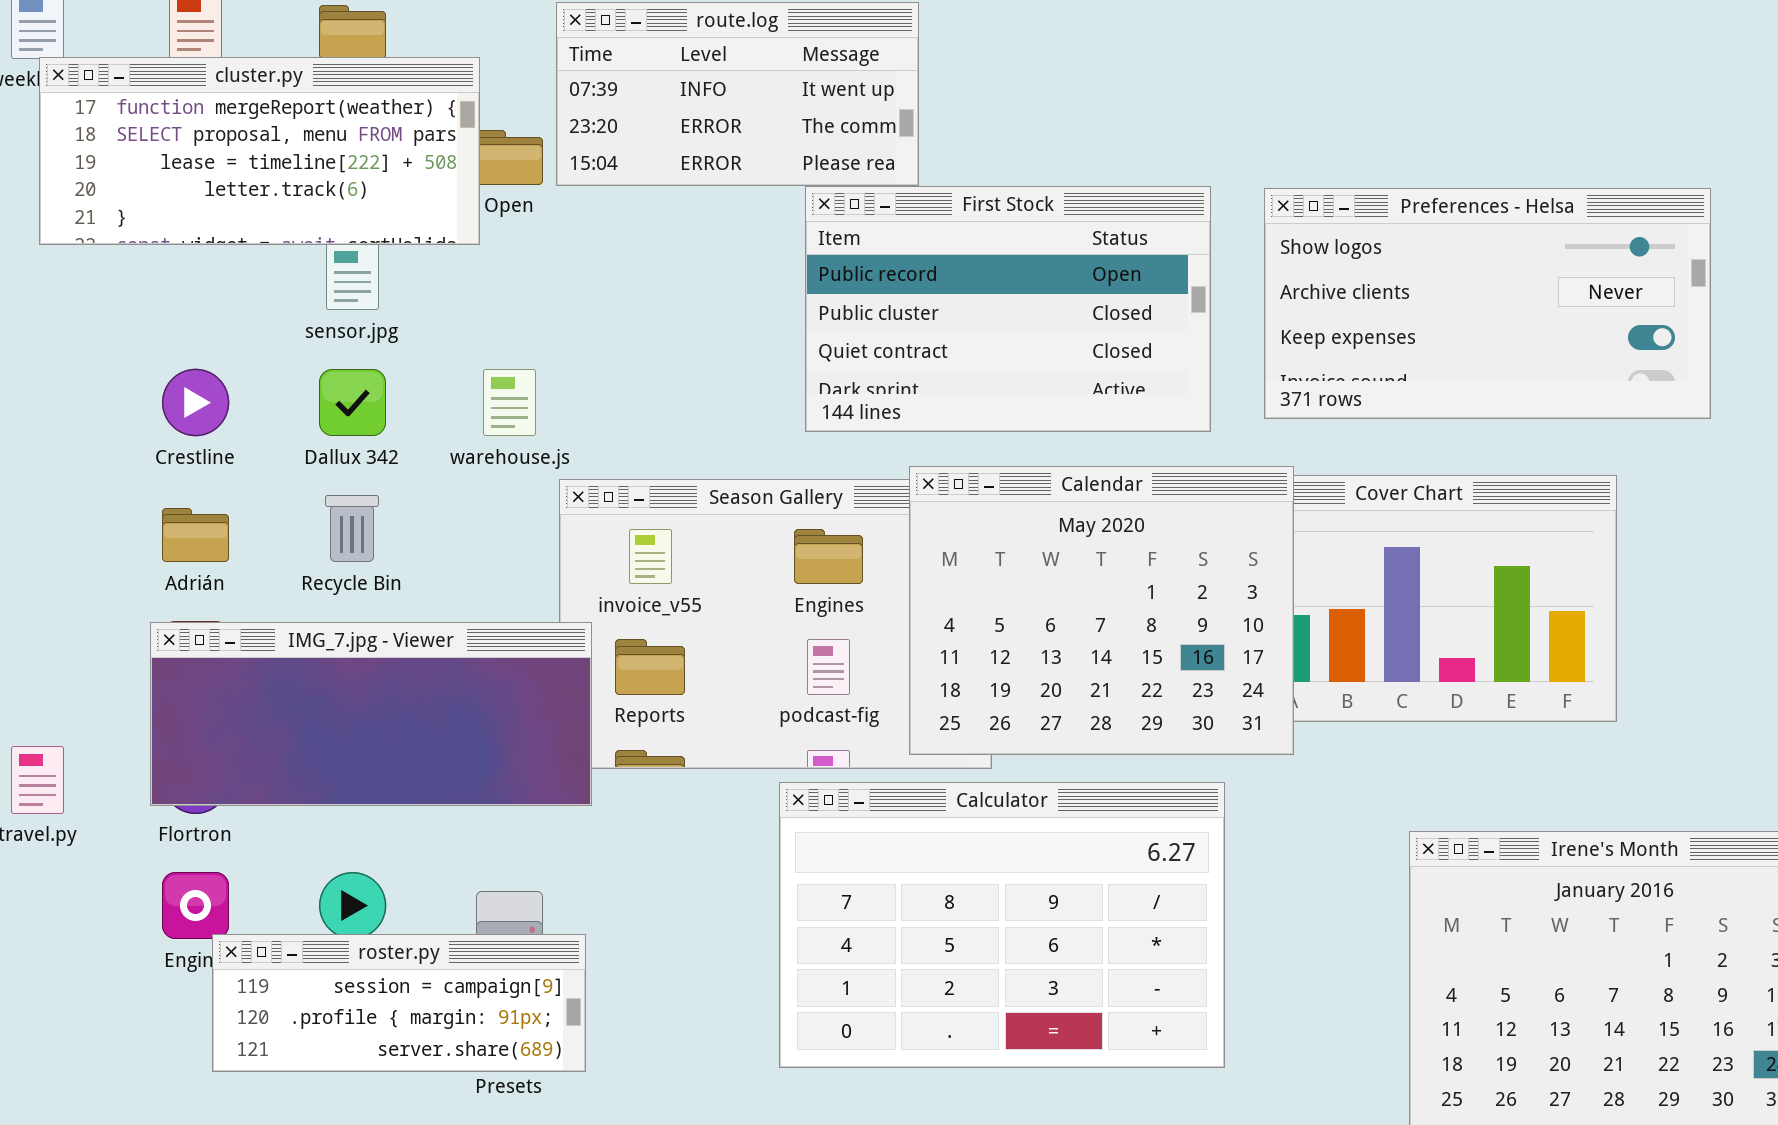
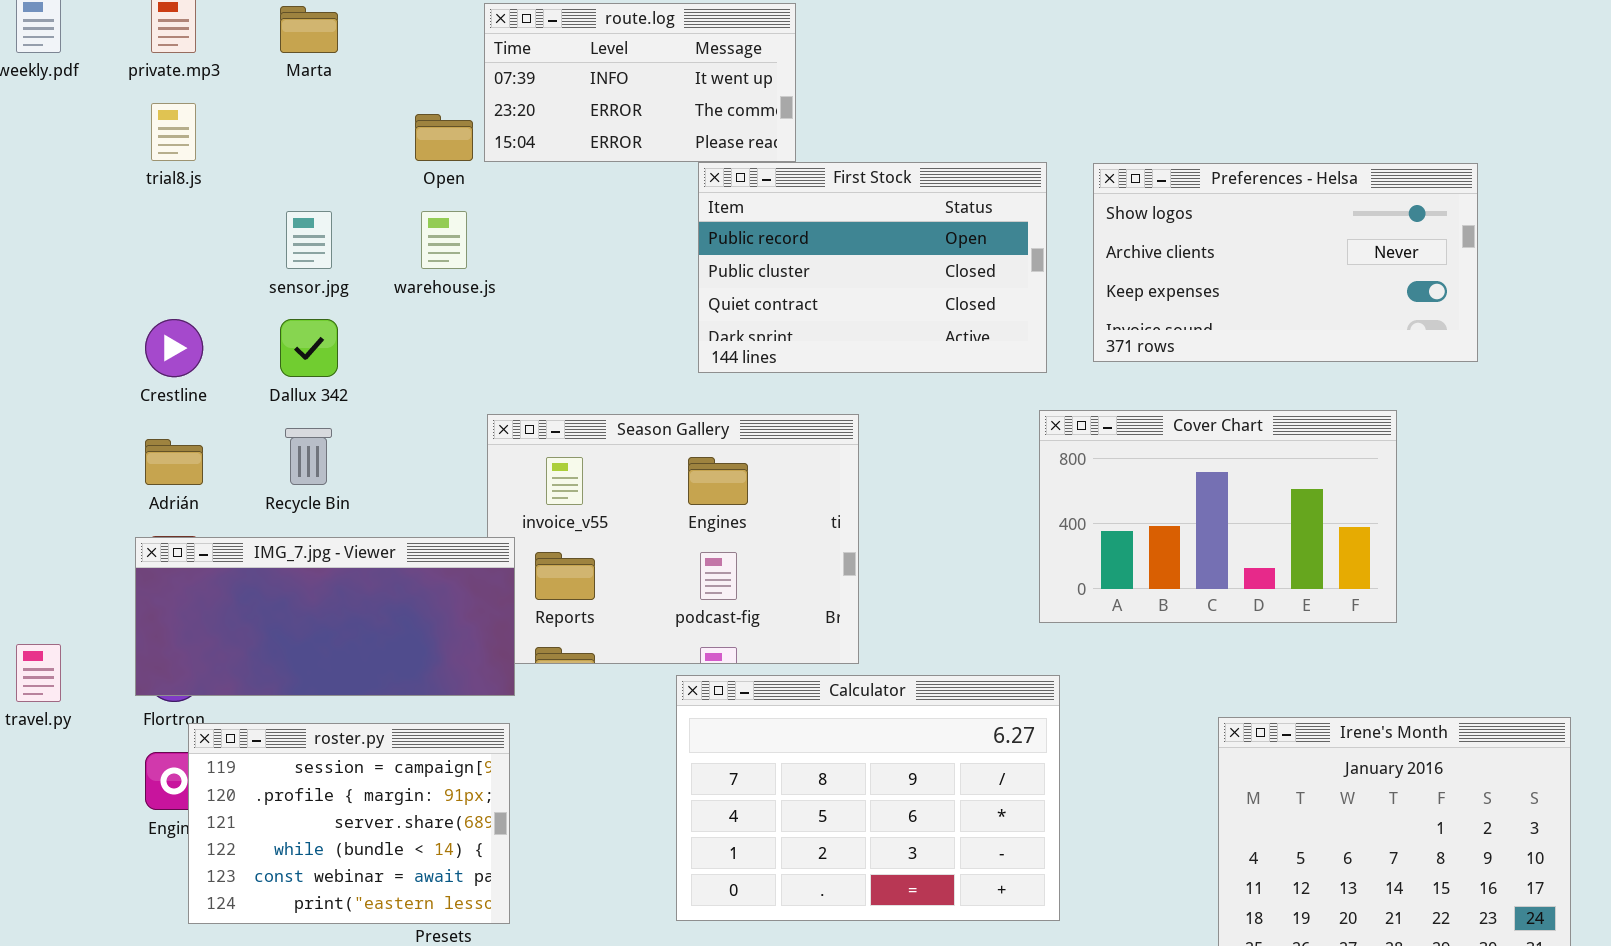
cluster.py: [39,57,480,245] -> none, closed
warehouse.js: [483,369,536,436] -> [421,211,467,269], moved
Calendar: [909,466,1294,755] -> none, closed
roster.py: [212,934,586,1072] -> [188,723,510,924], resized

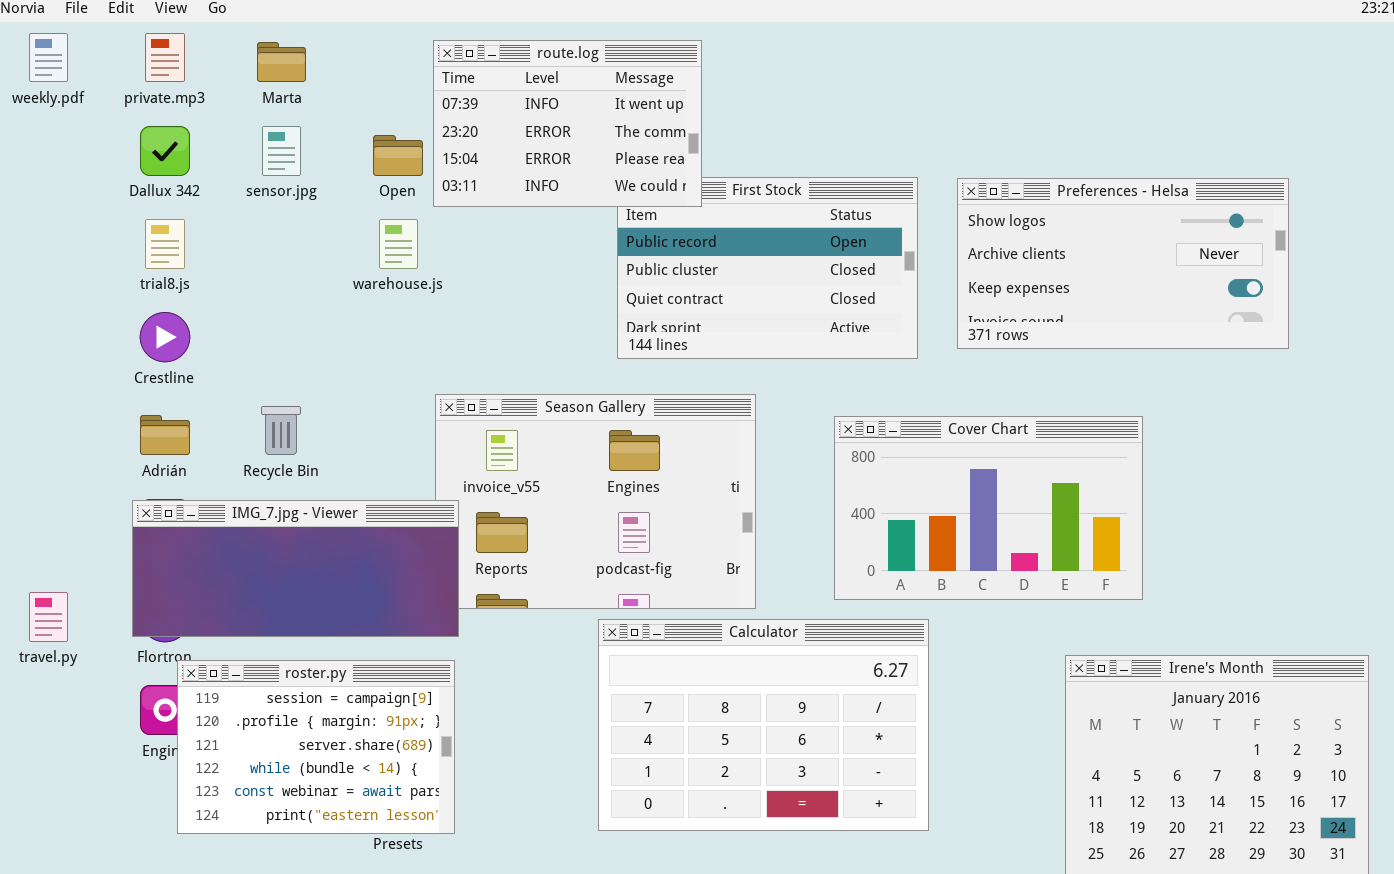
route.log: [484,3,796,162] -> [433,40,702,207], resized
trial8.js: [151,103,196,161] -> [145,219,185,269], moved
sensor.jpg: [286,211,332,269] -> [262,126,301,176], moved
Dallux 342: [280,319,338,377] -> [140,126,190,176], moved
Cover Chart: [1039,410,1397,623] -> [834,416,1143,600], moved

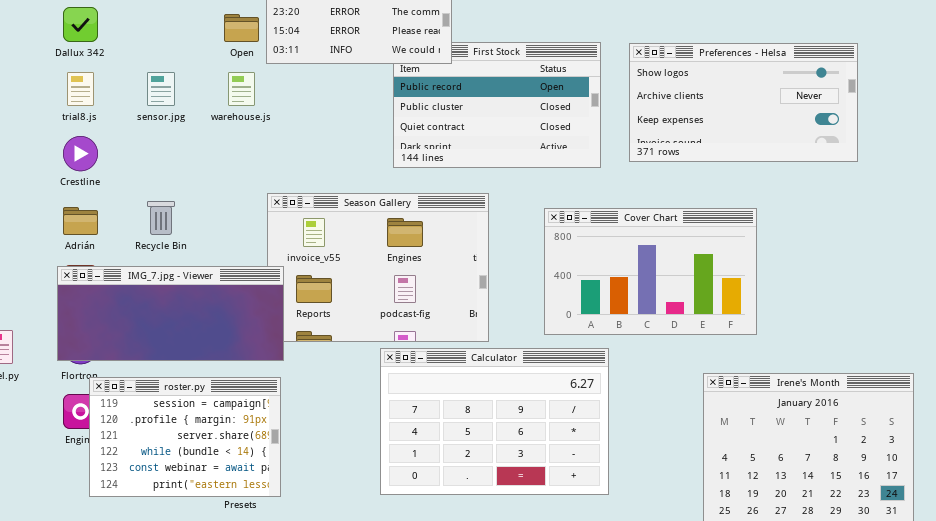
sensor.jpg: [262,126,301,176] -> [147,72,175,106], moved

